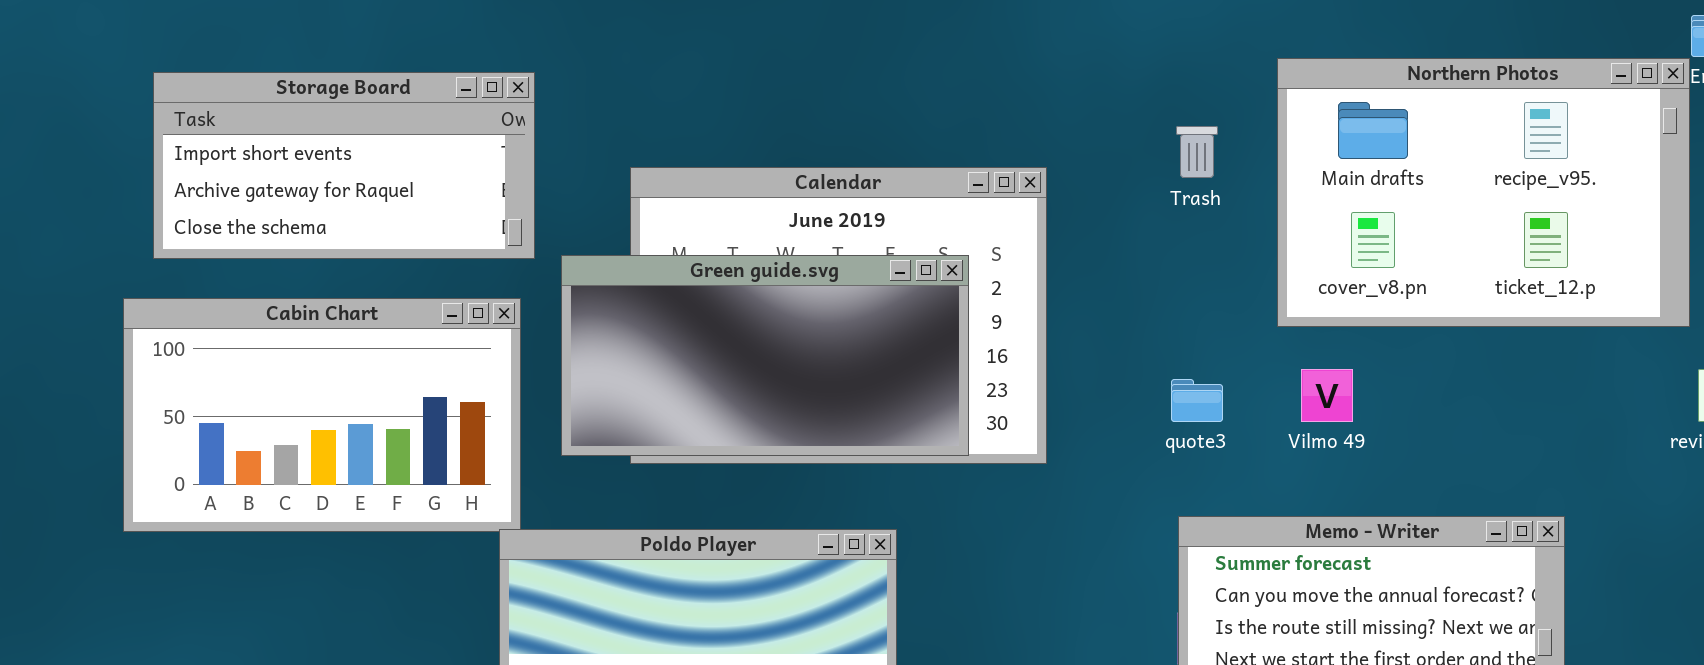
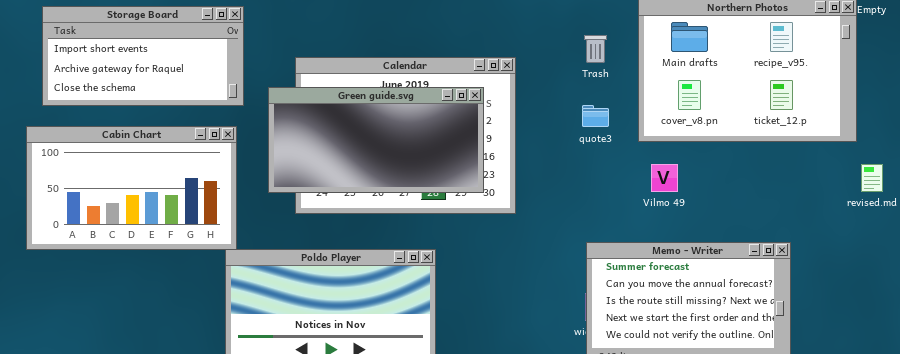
Green guide.svg: [561,255,969,456] -> [268,87,484,193], moved
quote3: [1171,379,1223,422] -> [582,105,609,127], moved

